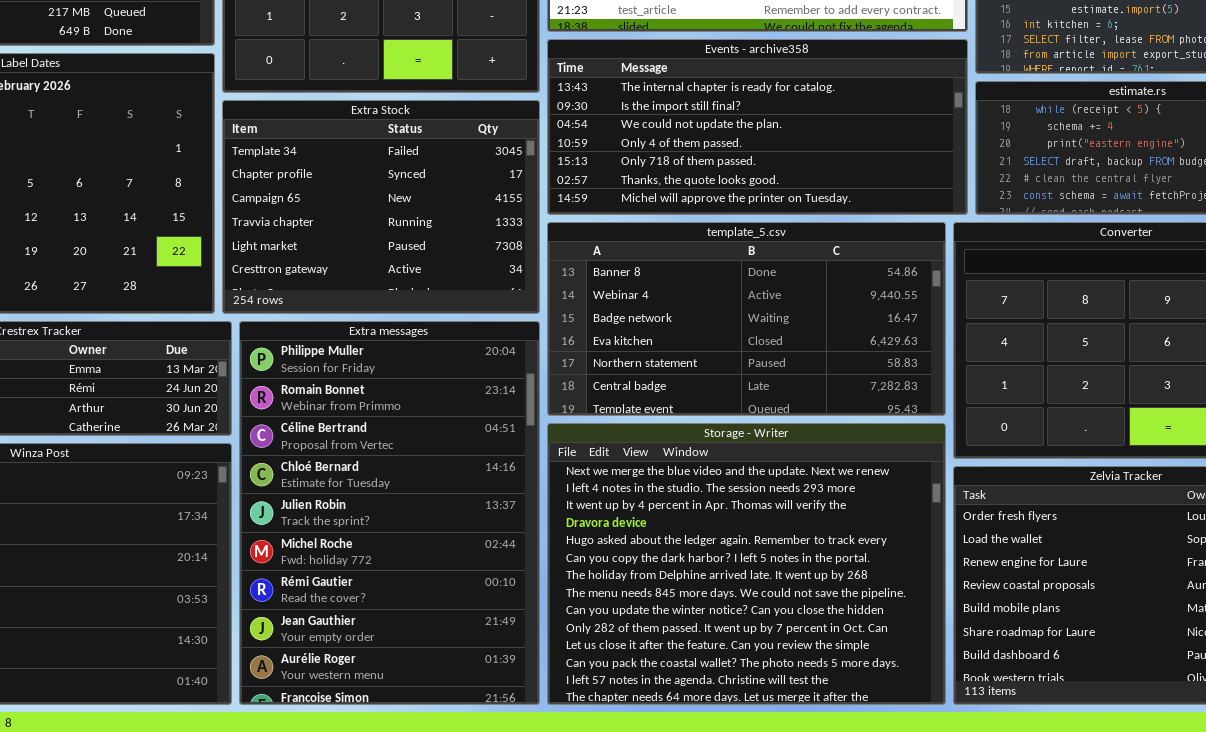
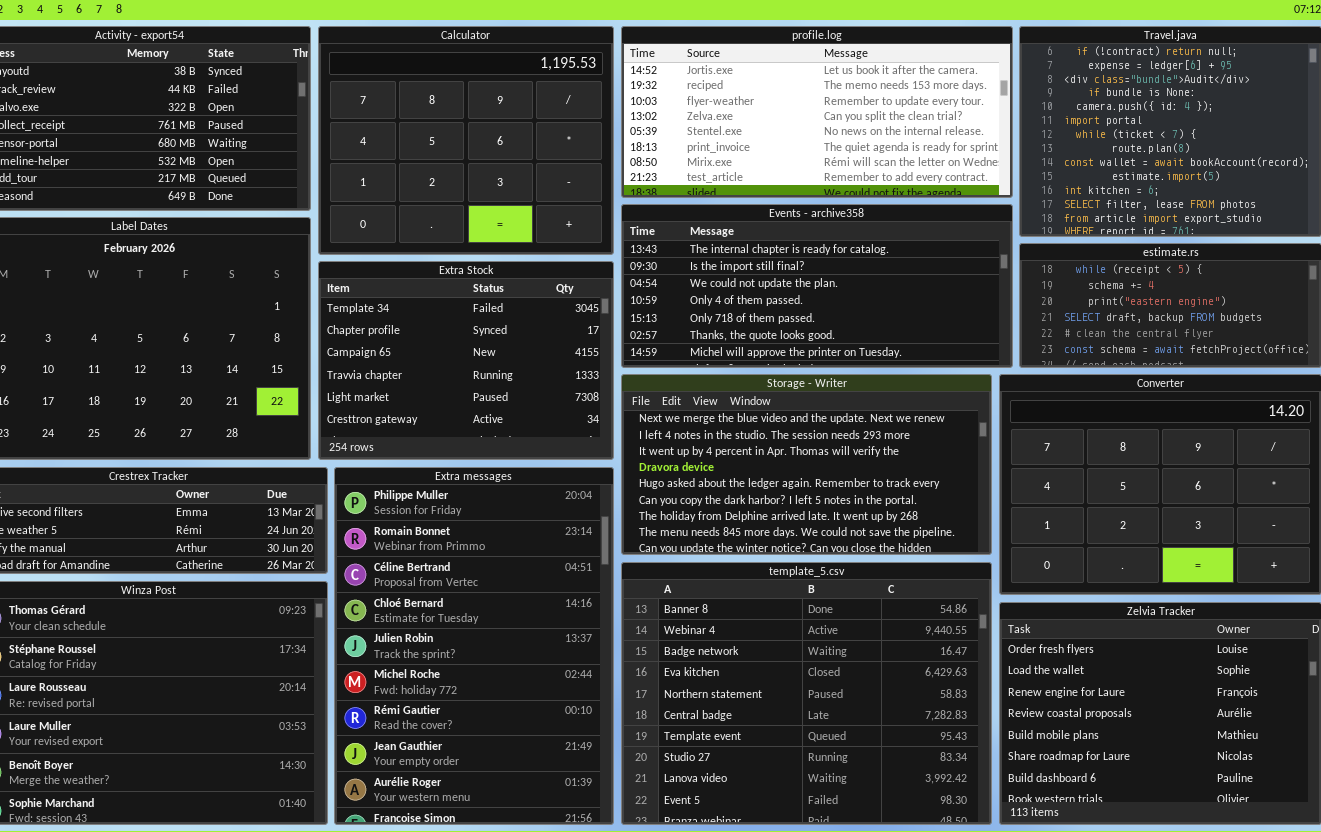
template_5.csv: [547,222,946,416] -> [621,562,992,825], moved, resized
Storage - Writer: [547,423,946,705] -> [621,374,992,555], moved, resized

